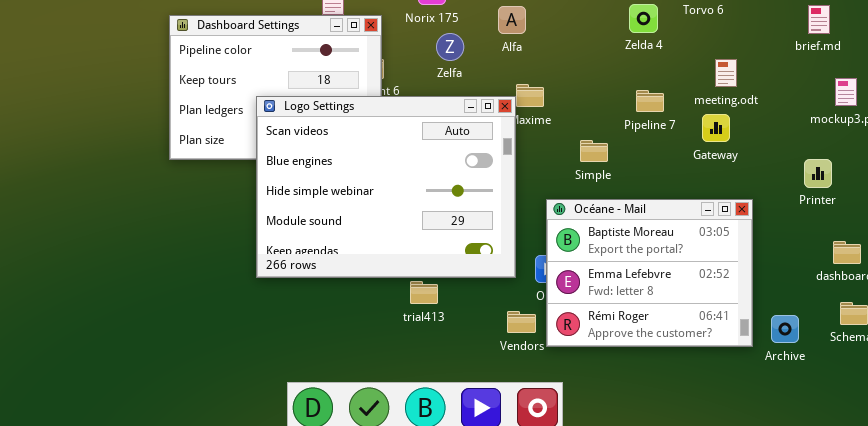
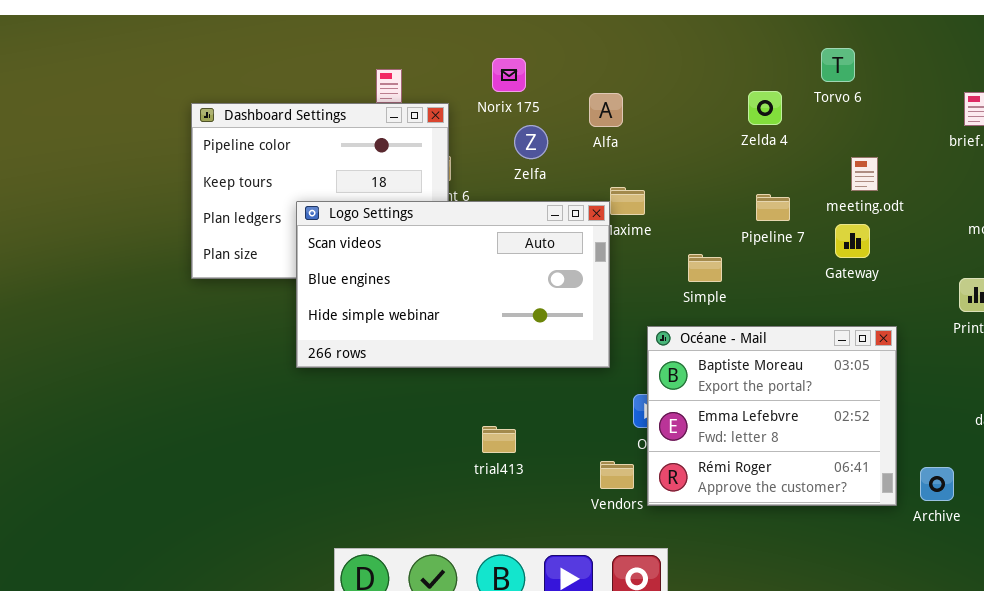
Logo Settings: [256,96,516,278] -> [296,201,610,368], resized

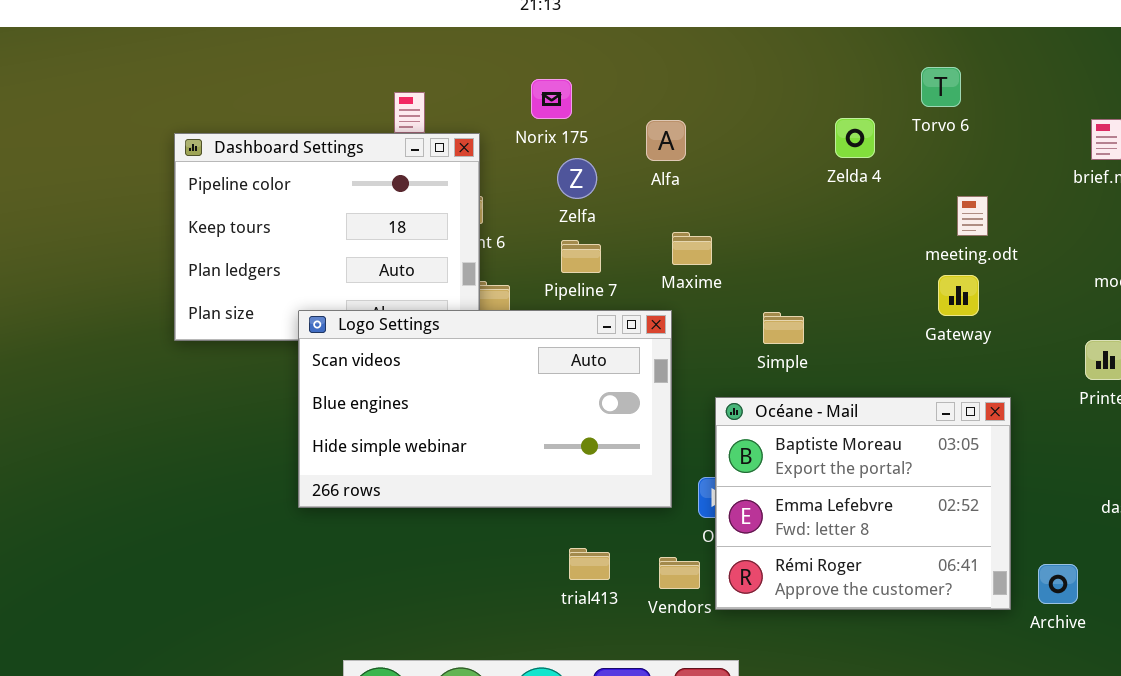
Pipeline 7: [756,194,790,221] -> [561,240,601,273], moved
Logo Settings: [296,201,610,368] -> [298,310,672,508], moved
trial413: [482,426,516,453] -> [569,548,610,580], moved

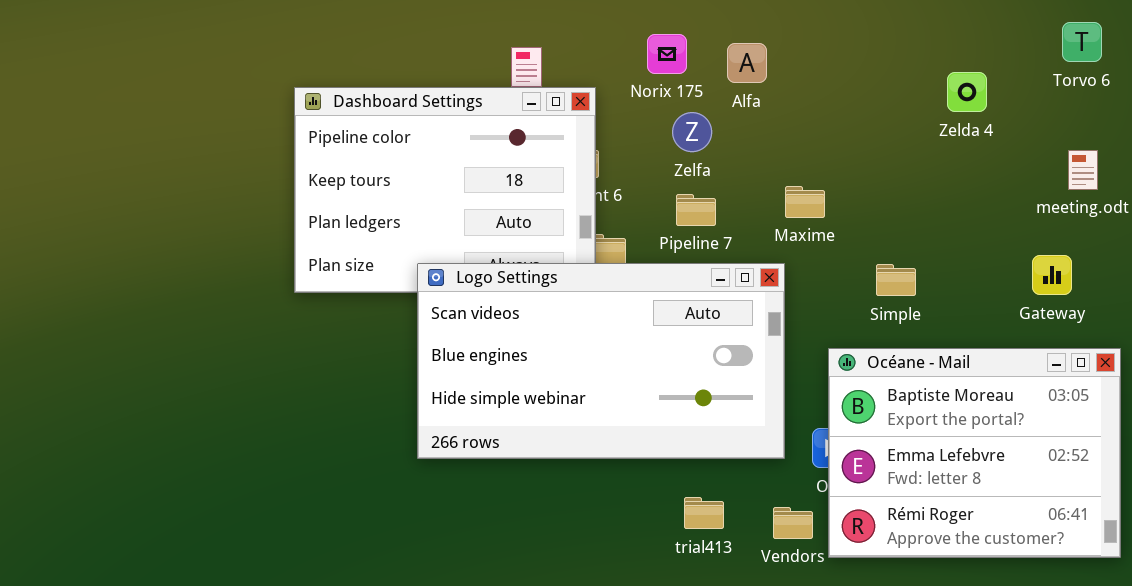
Torvo 6: [921,67,961,107] -> [1062,22,1102,62], moved
Alfa: [646,120,686,161] -> [727,43,767,83], moved
Gateway: [938,275,979,316] -> [1032,255,1072,295], moved

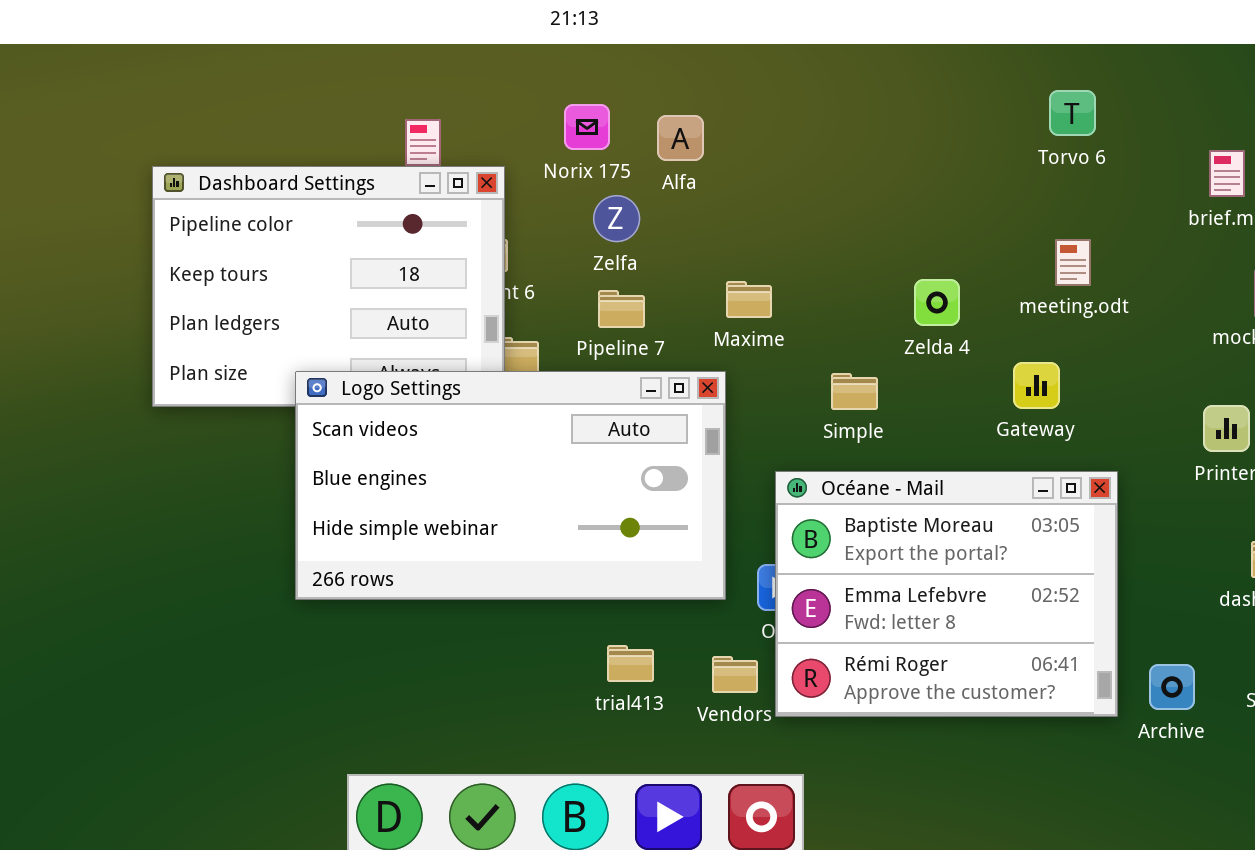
Zelda 4: [947,72,987,112] -> [914,279,960,326], moved

